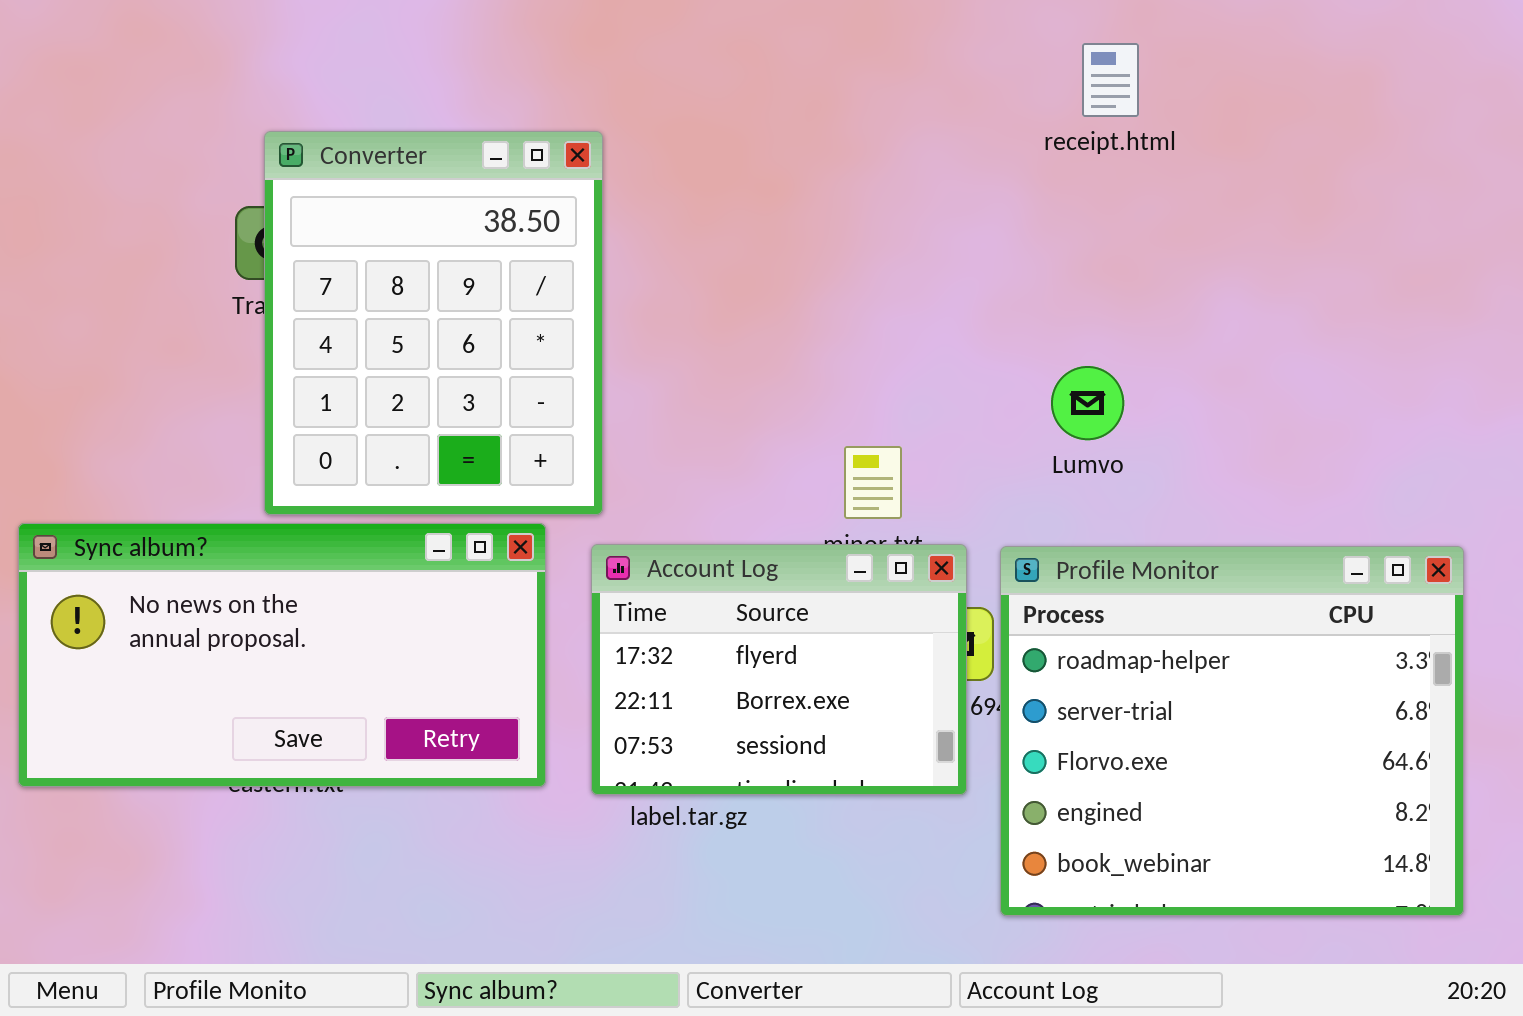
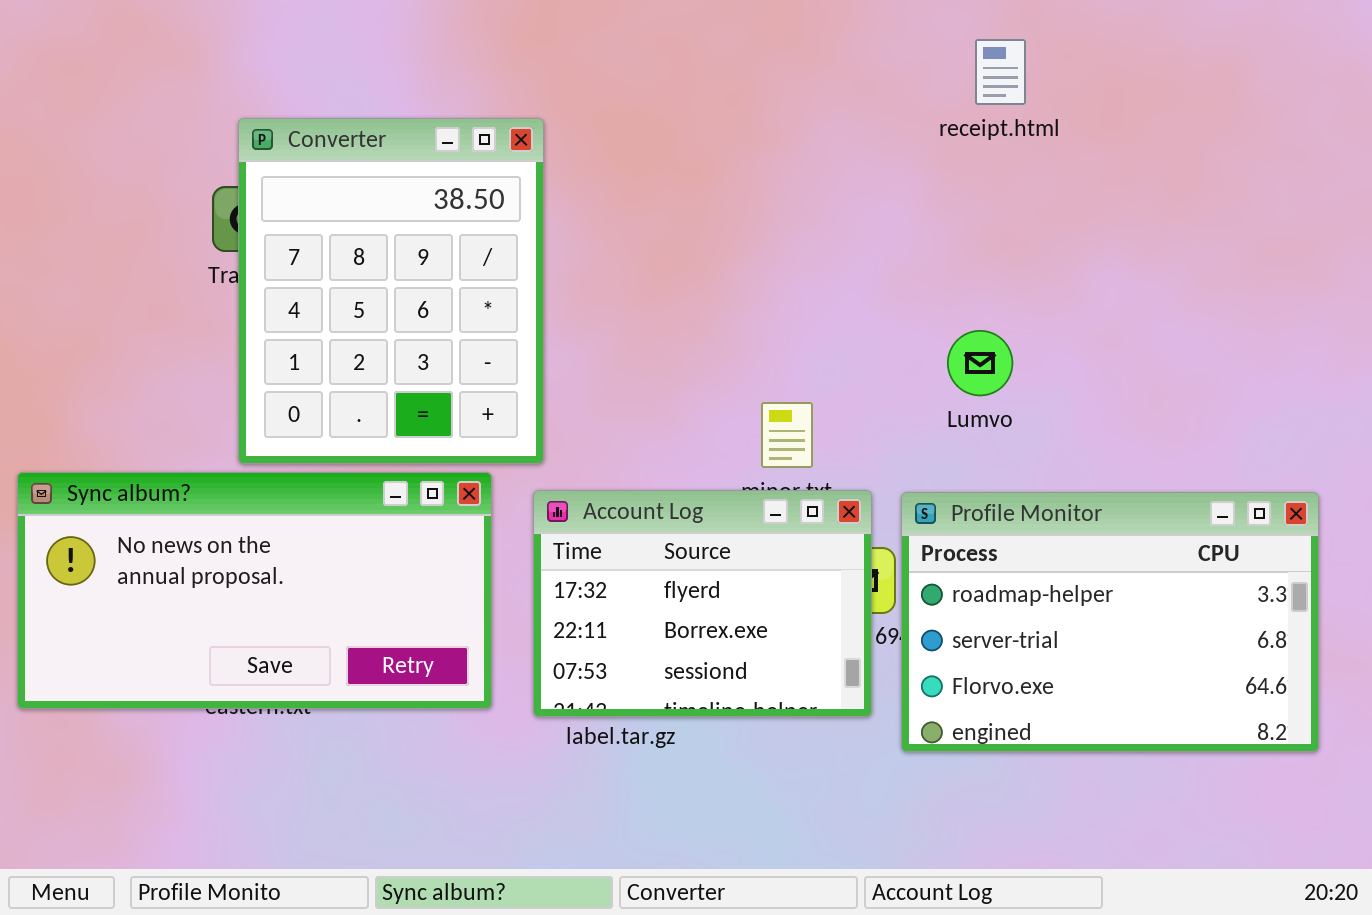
Profile Monitor: [1000,546,1464,916] -> [901,492,1319,752], resized

